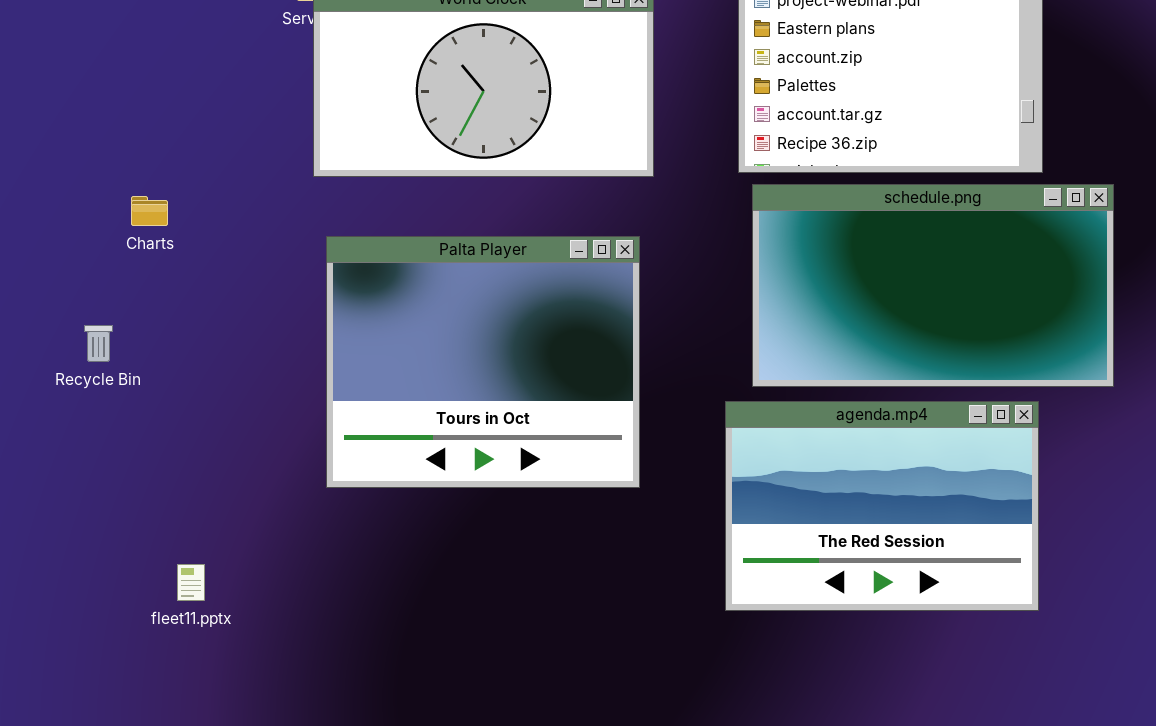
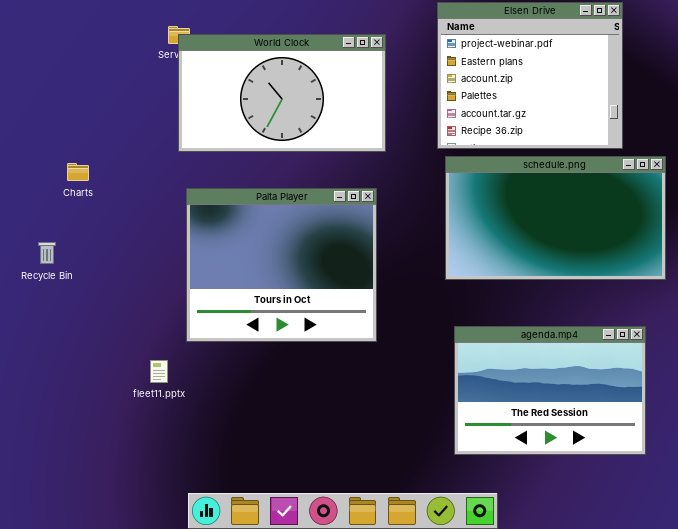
agenda.mp4: [725,401,1039,611] -> [454,326,646,455], moved
fleet11.pptx: [177,564,205,601] -> [150,360,168,383], moved

